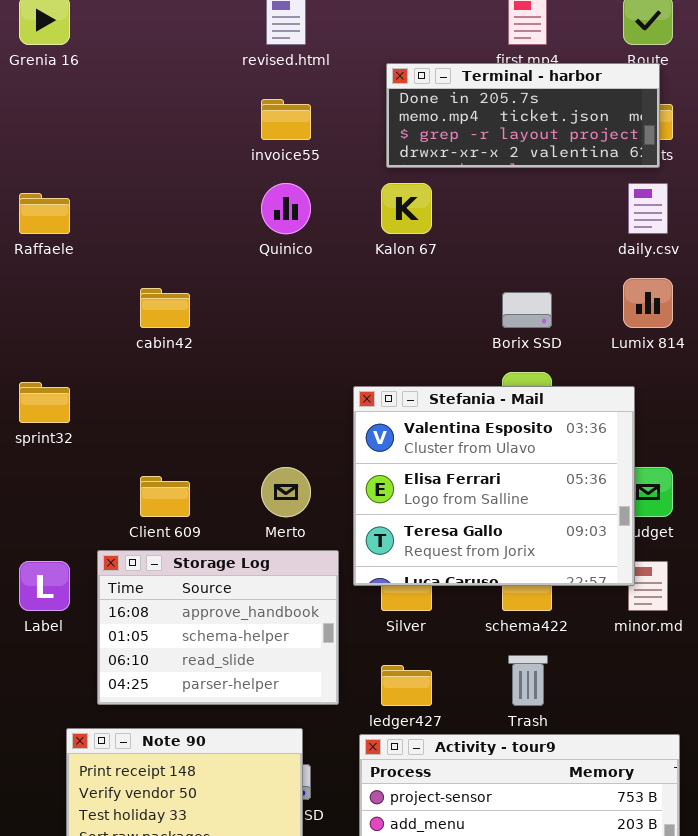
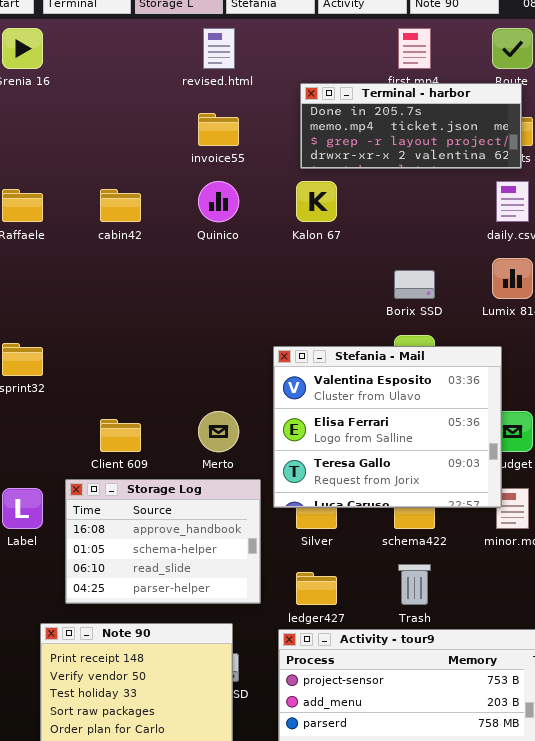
cabin42: [140,288,190,328] -> [100,189,141,222], moved

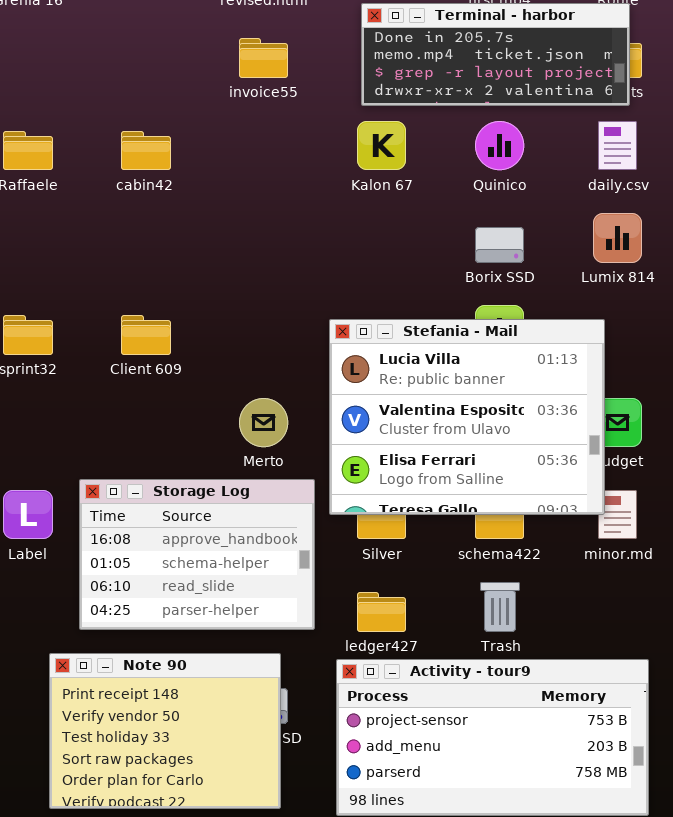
Quinico: [198,181,239,222] -> [475,121,524,170], moved
Stefania - Mail: [273,346,502,508] -> [329,319,605,515], scrolled up 1 row
Client 609: [100,419,141,452] -> [121,315,171,355], moved

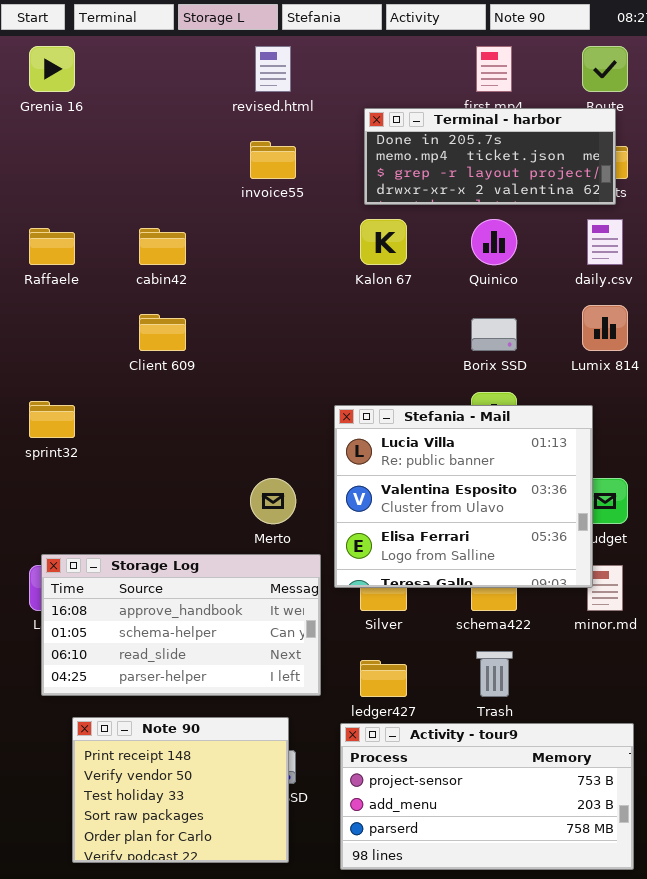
Client 609: [121,315,171,355] -> [139,314,186,351], moved
Storage Log: [79,479,315,630] -> [41,554,321,696], resized

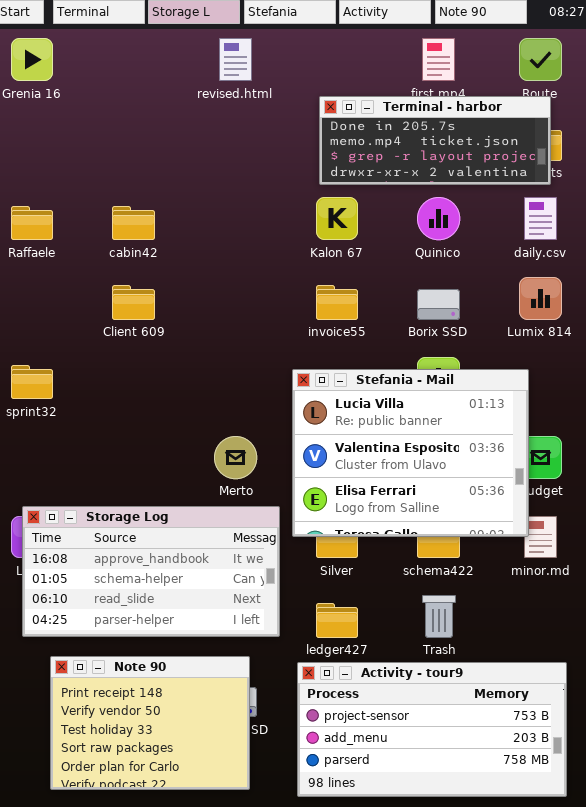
invoice55: [250,141,296,179] -> [316,285,358,320], moved

